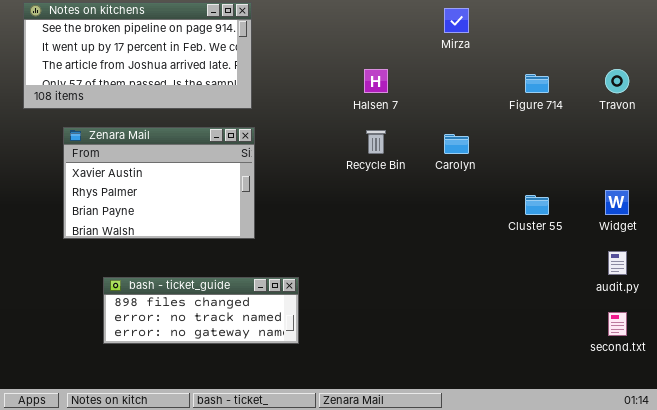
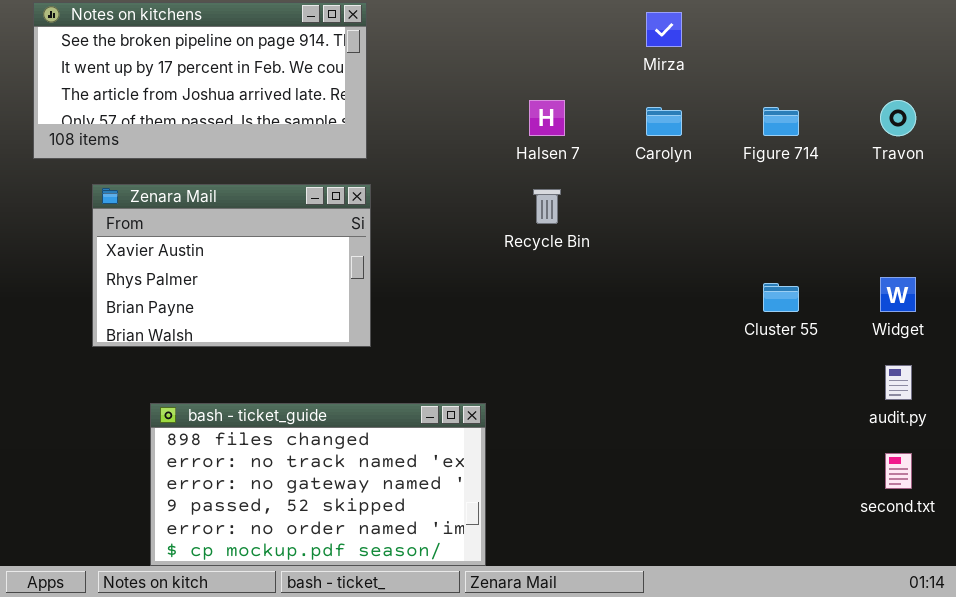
Carolyn: [444,134,469,154] -> [646,107,682,136], moved
bash - ticket_guide: [103,277,299,344] -> [150,403,486,566], resized

